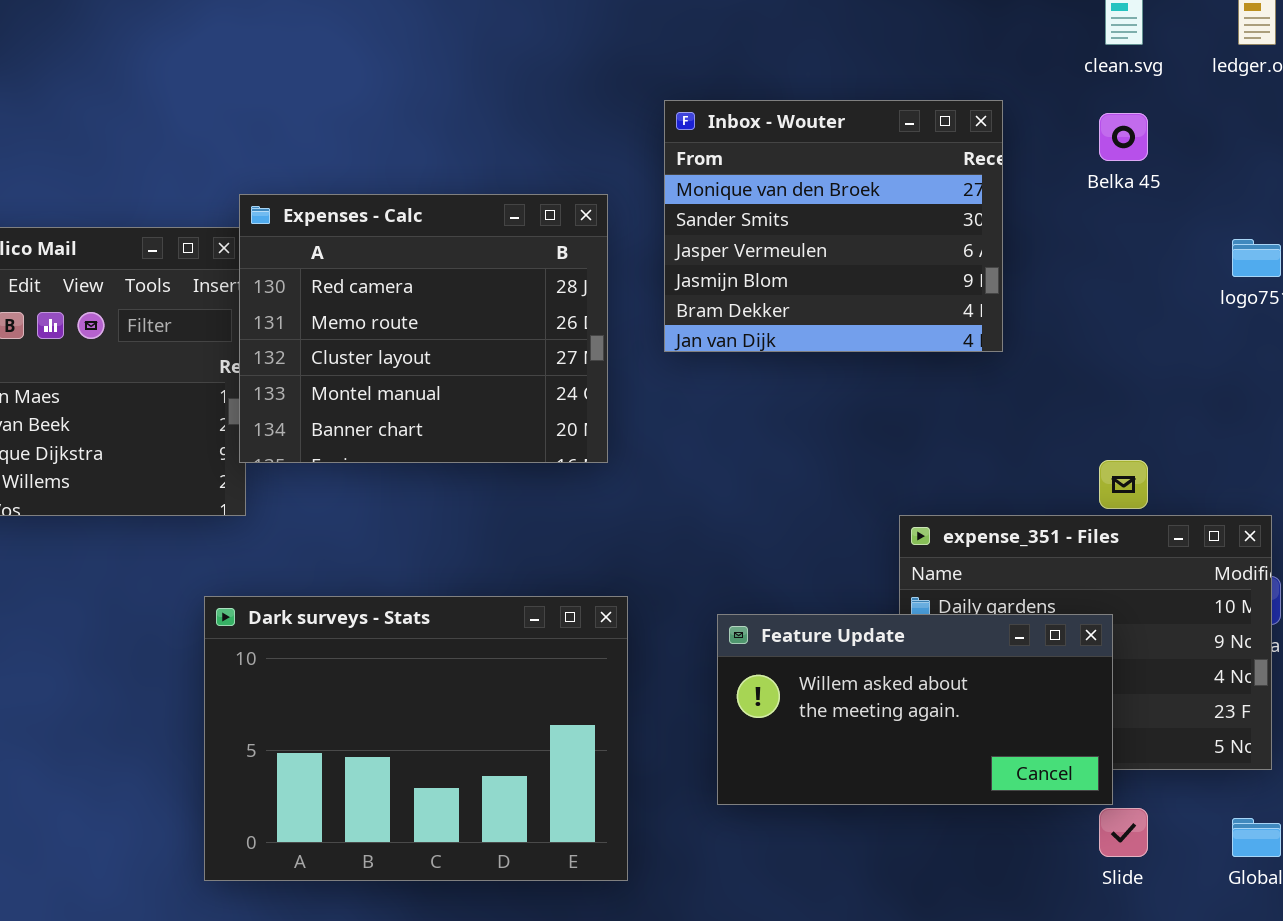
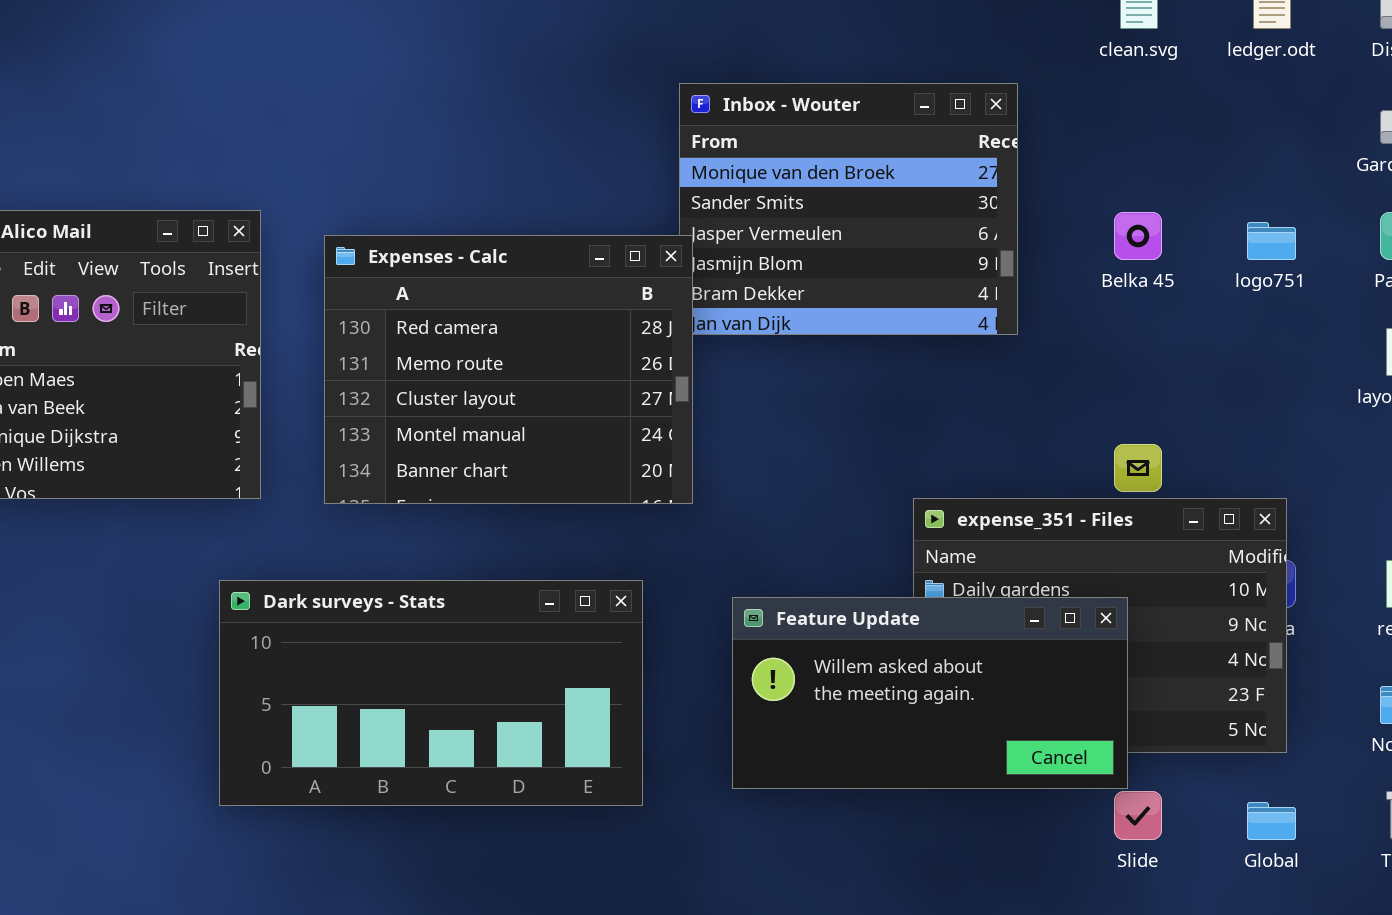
Belka 45: [1099,113,1148,161] -> [1114,212,1162,260], moved
Expenses - Calc: [239,194,608,463] -> [324,235,693,504], moved
Dark surveys - Stats: [204,596,628,881] -> [219,580,643,806], resized

